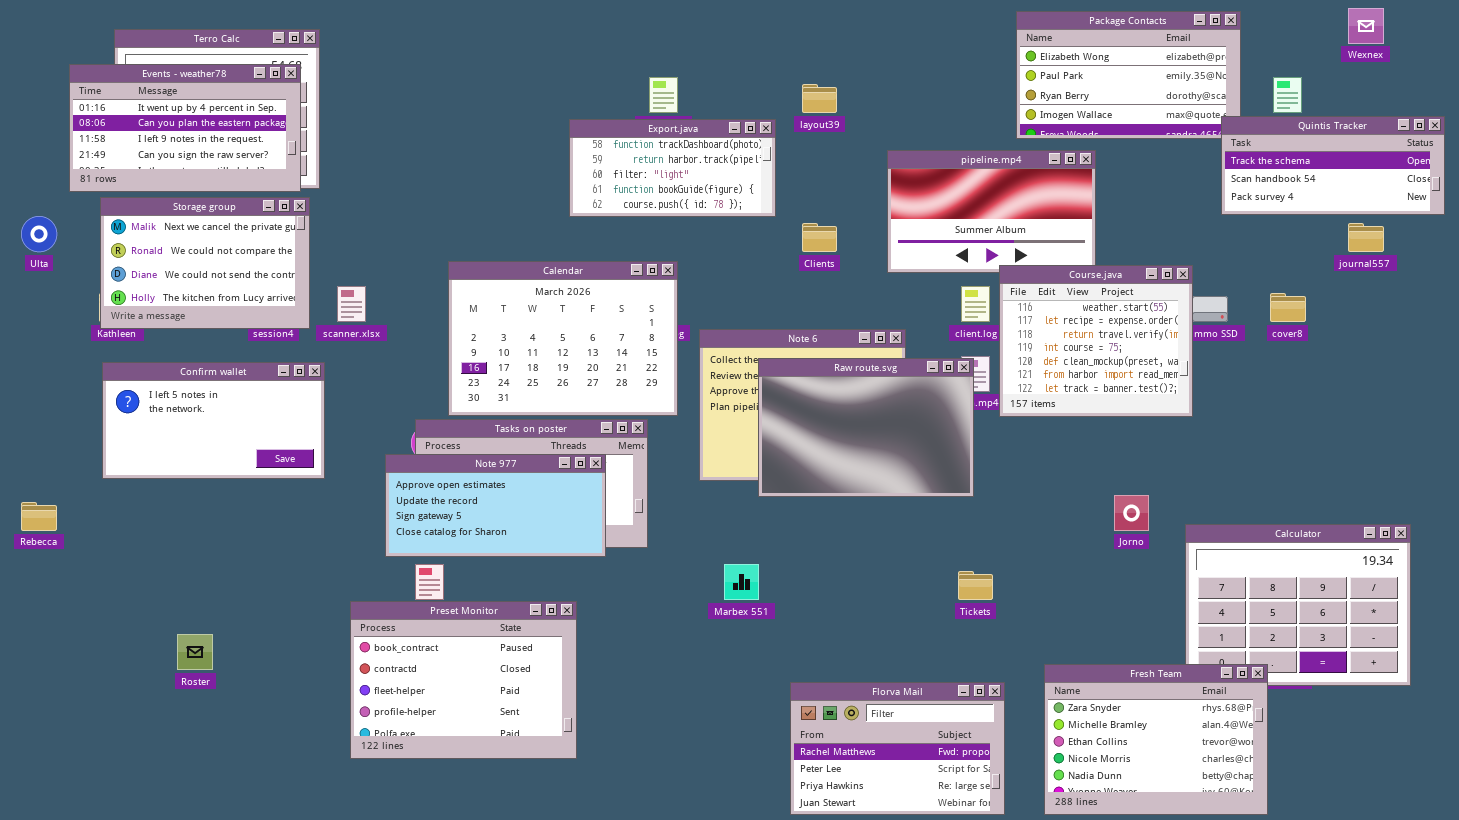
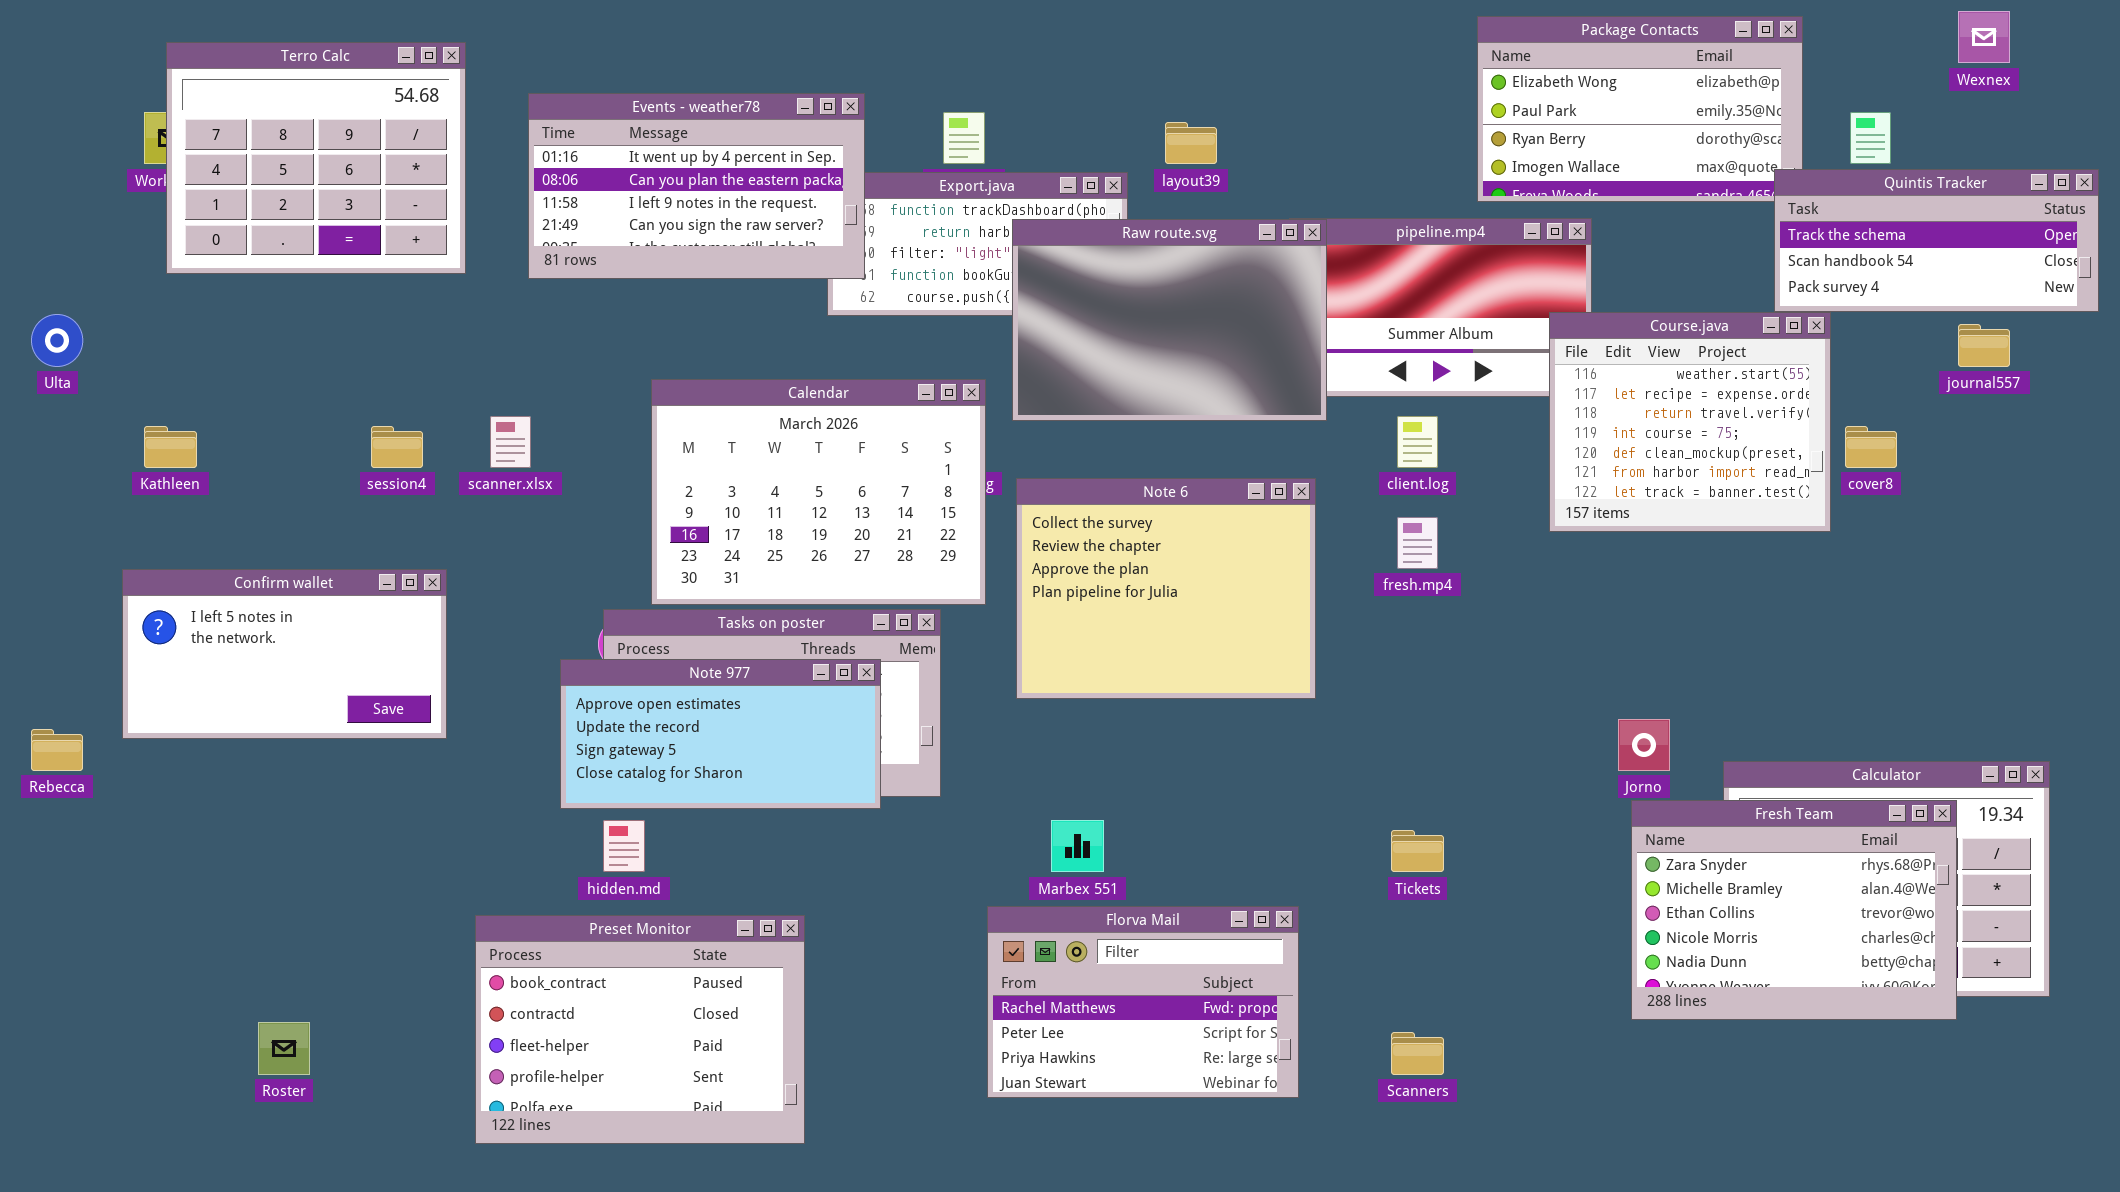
Events - weather78: [69,64,301,192] -> [528,93,865,279], moved
Storage group: [100,197,310,329] -> none, closed
Course.java: [999,265,1193,417] -> [1549,312,1831,532], moved
Raw route.svg: [758,358,974,497] -> [1012,219,1327,421], moved
Confirm wallet: [102,362,325,479] -> [122,569,447,739], moved
Preset Monitor: [350,601,577,759] -> [475,915,805,1144], moved
Roster: [177,634,213,670] -> [258,1022,310,1075], moved
Fresh Team: [1044,664,1268,815] -> [1631,800,1957,1020], moved
Florva Mail: [790,682,1005,815] -> [987,906,1299,1098], moved

